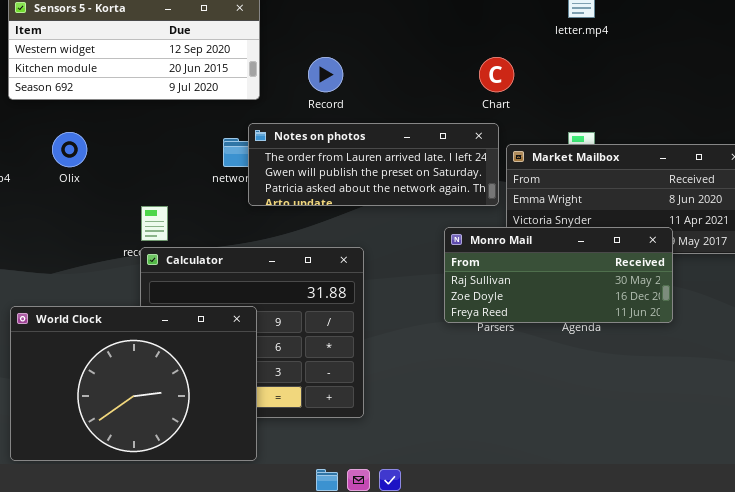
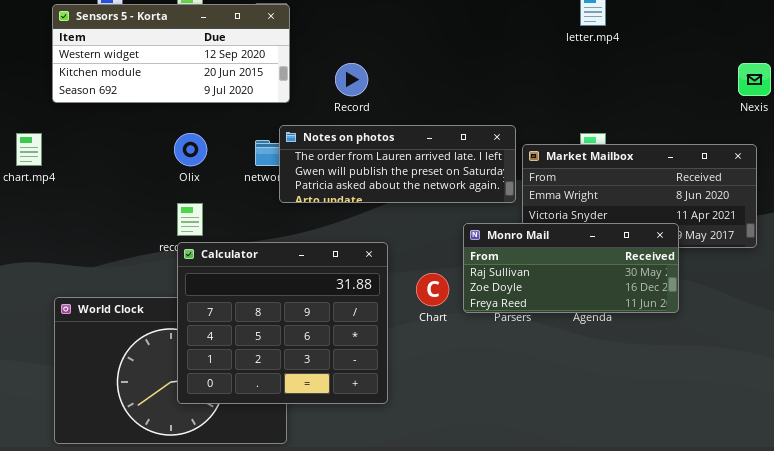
Chart: [479,57,514,92] -> [416,273,449,306], moved
Olix: [52,132,87,167] -> [174,133,207,166], moved
Calculator: [140,247,364,418] -> [177,242,388,404], raised

